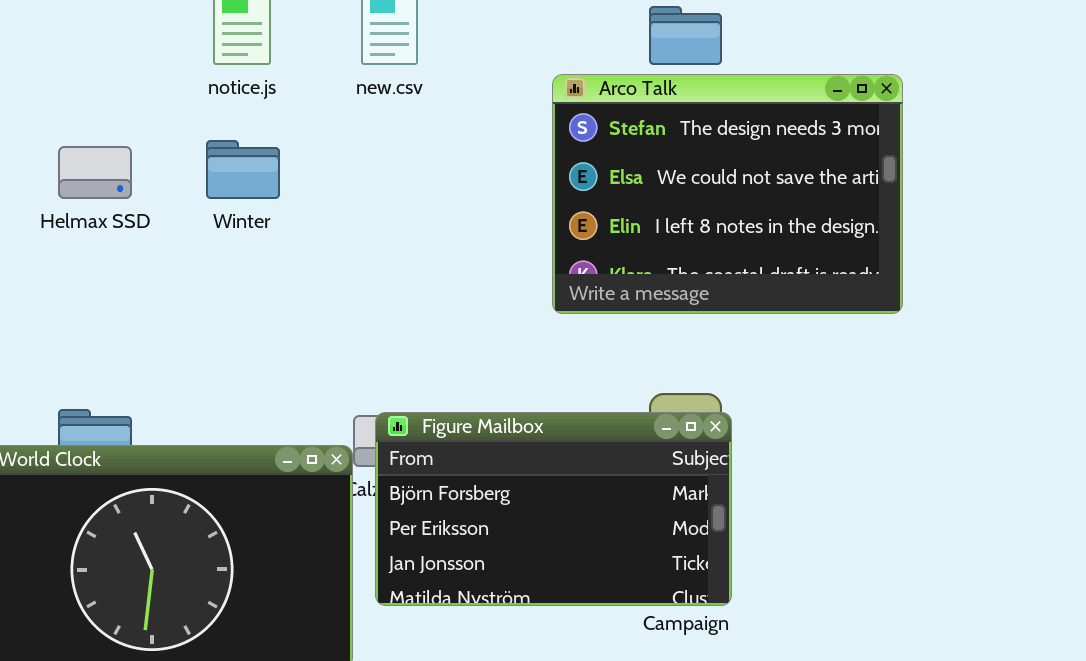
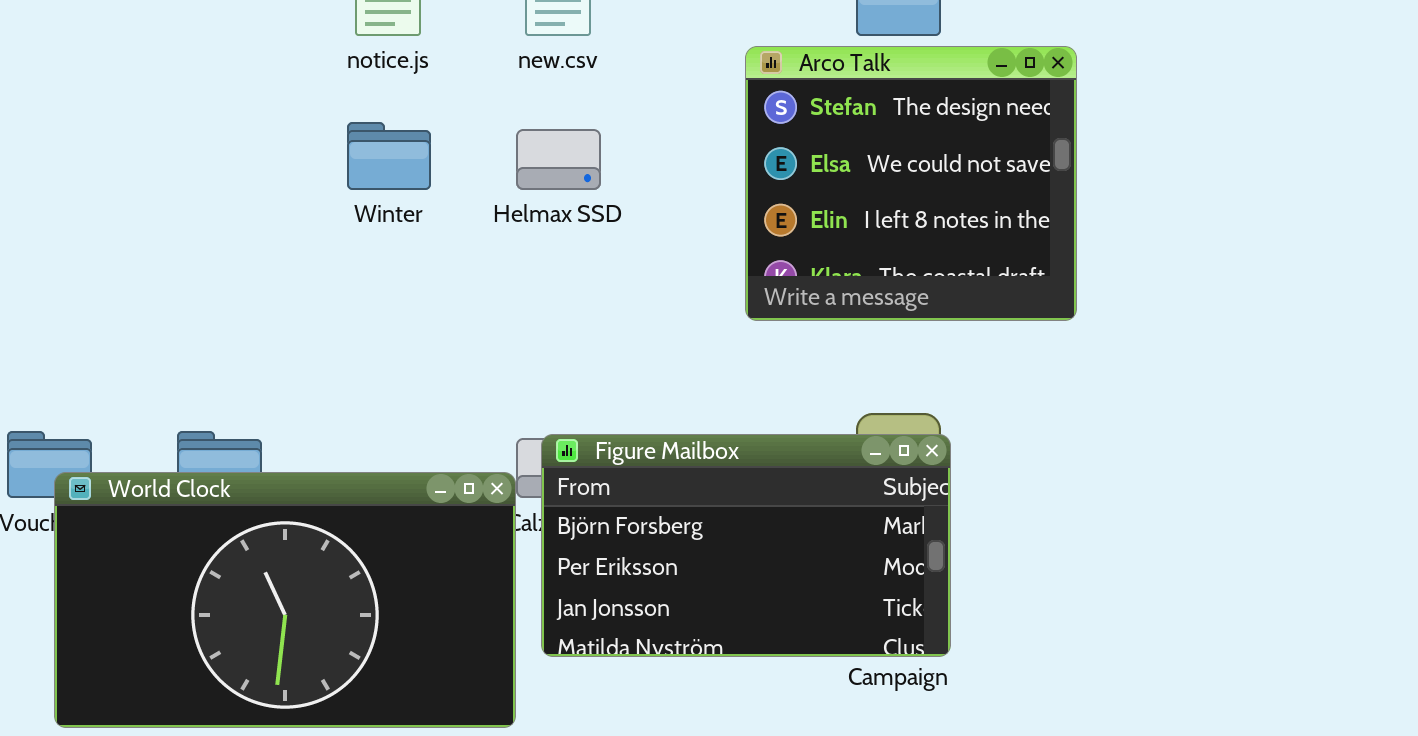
Arco Talk: [552,74,903,314] -> [745,46,1077,321], resized
Helmax SSD: [58,146,132,199] -> [516,129,601,190], moved

